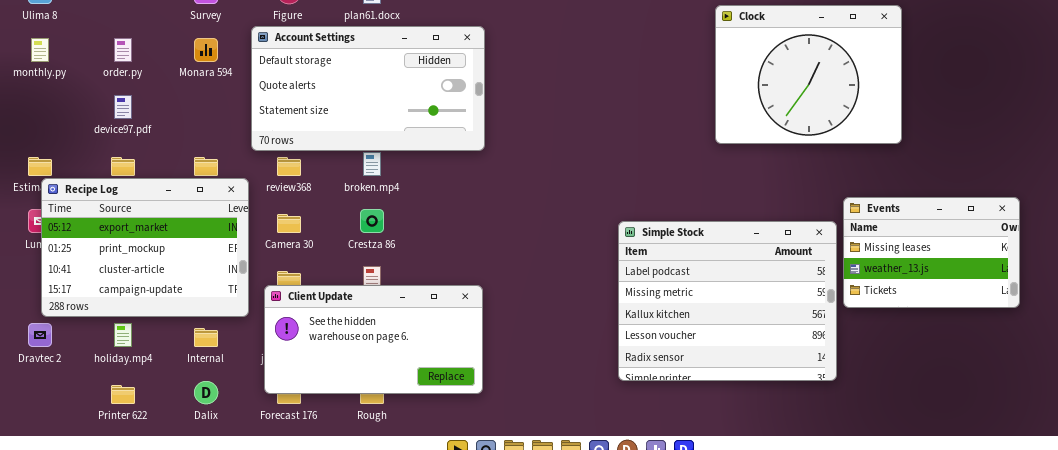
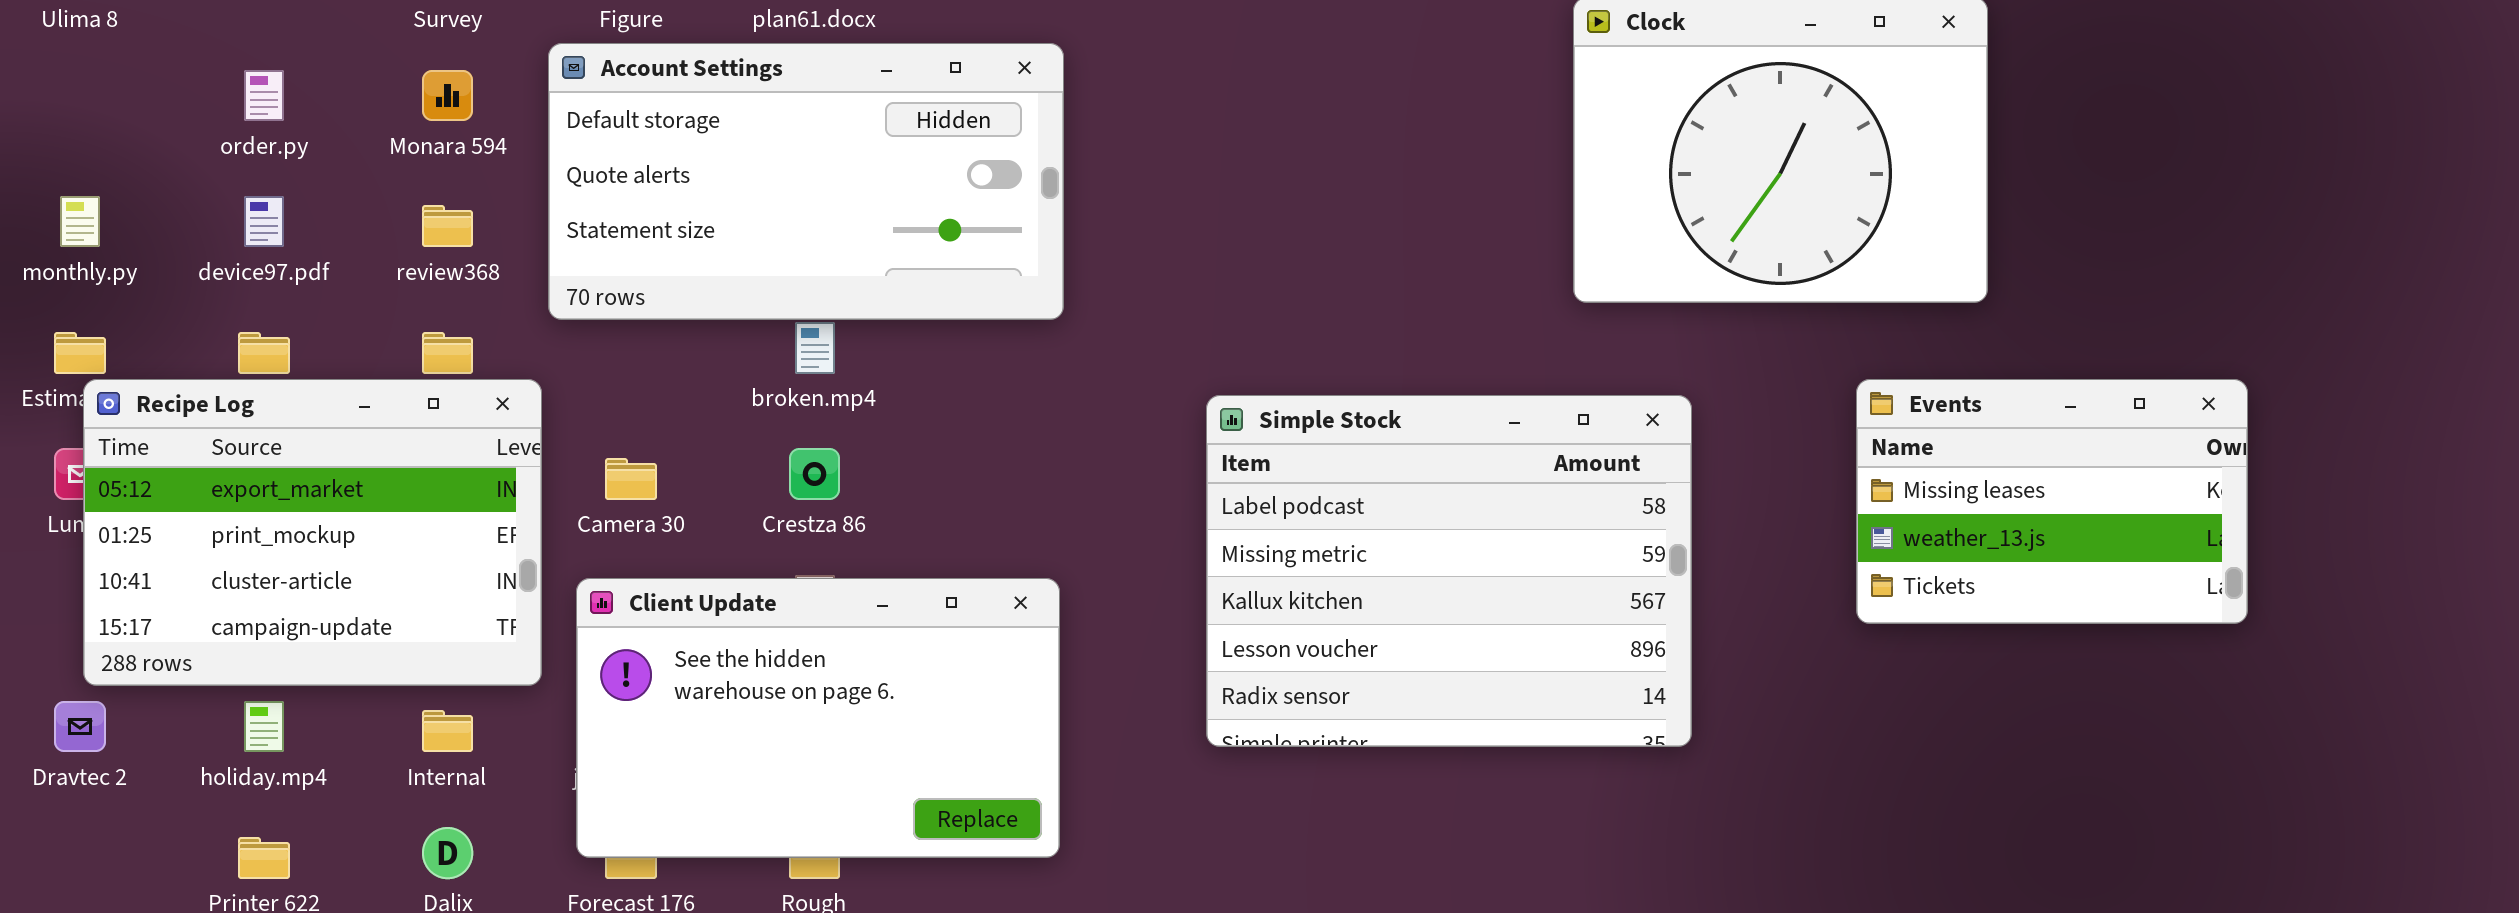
monthly.py: [31,38,49,62] -> [60,196,100,247], moved
review368: [277,157,301,176] -> [422,205,473,247], moved
Events: [843,197,1020,308] -> [1856,379,2248,624], moved
Simple Stock: [618,221,837,381] -> [1206,395,1692,747], moved
Client Update: [264,285,483,394] -> [576,578,1060,858], resized

